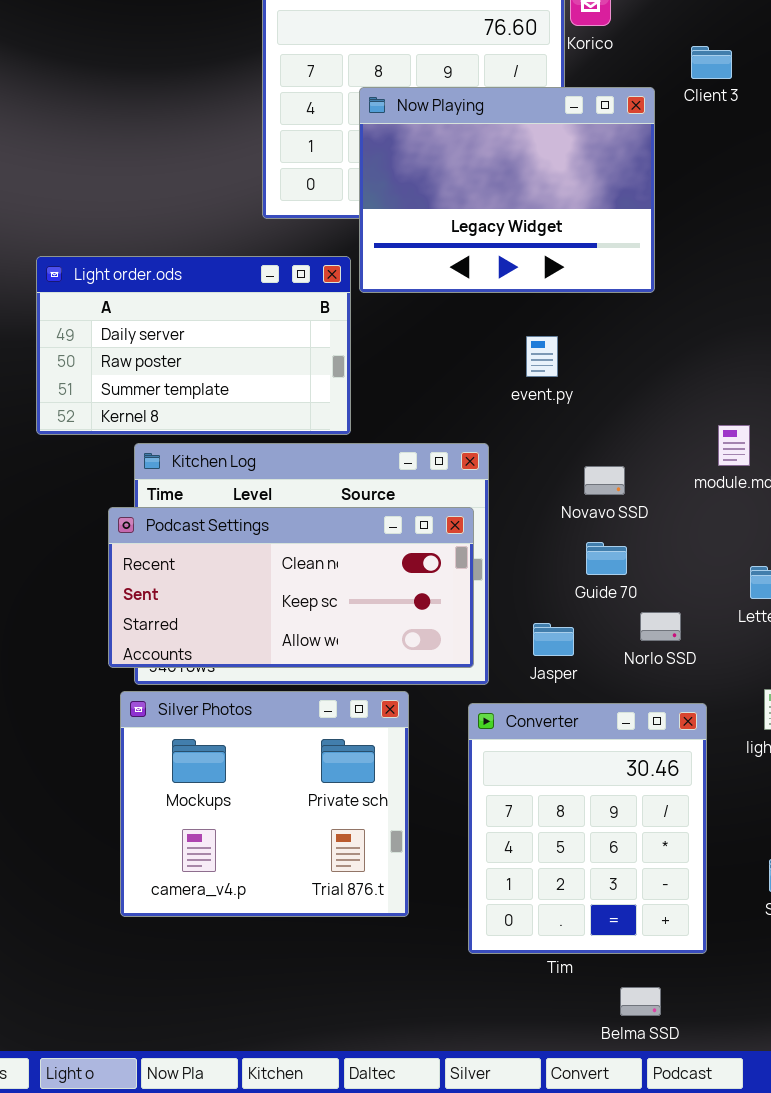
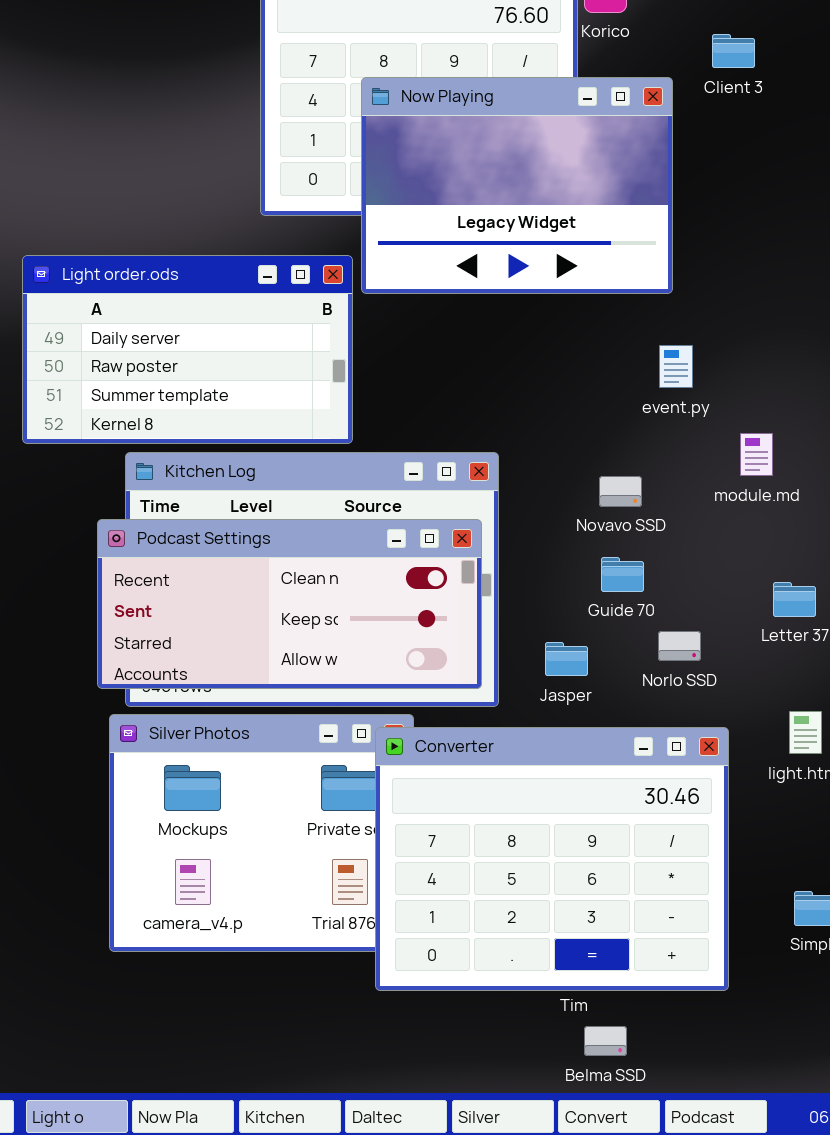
event.py: [526,336,558,377] -> [659,345,693,388], moved
Converter: [468,703,707,954] -> [375,727,729,991], resized
Belma SSD: [620,987,661,1016] -> [584,1026,627,1056], moved

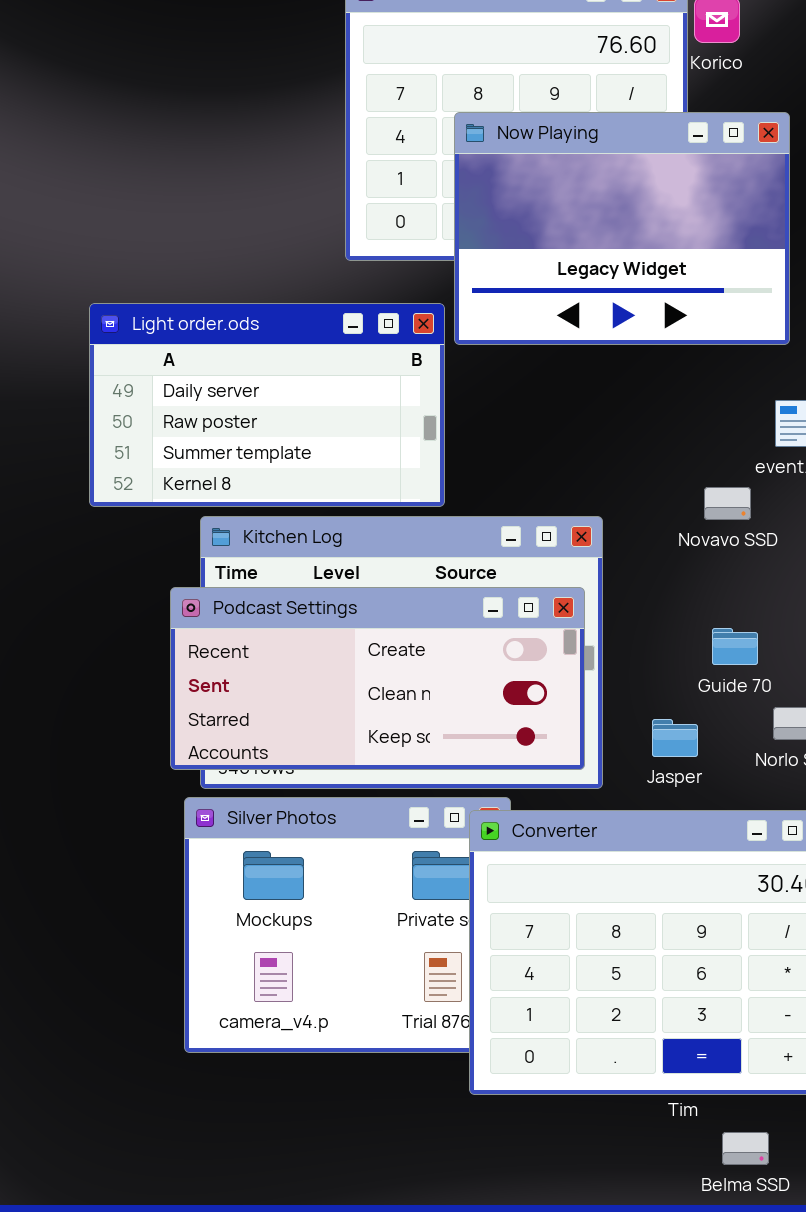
Novavo SSD: [599,476,642,507] -> [704,487,751,520], moved
Podcast Settings: [97,519,482,689] -> [170,587,585,770], scrolled up 1 row
Belma SSD: [584,1026,627,1056] -> [722,1132,769,1165], moved

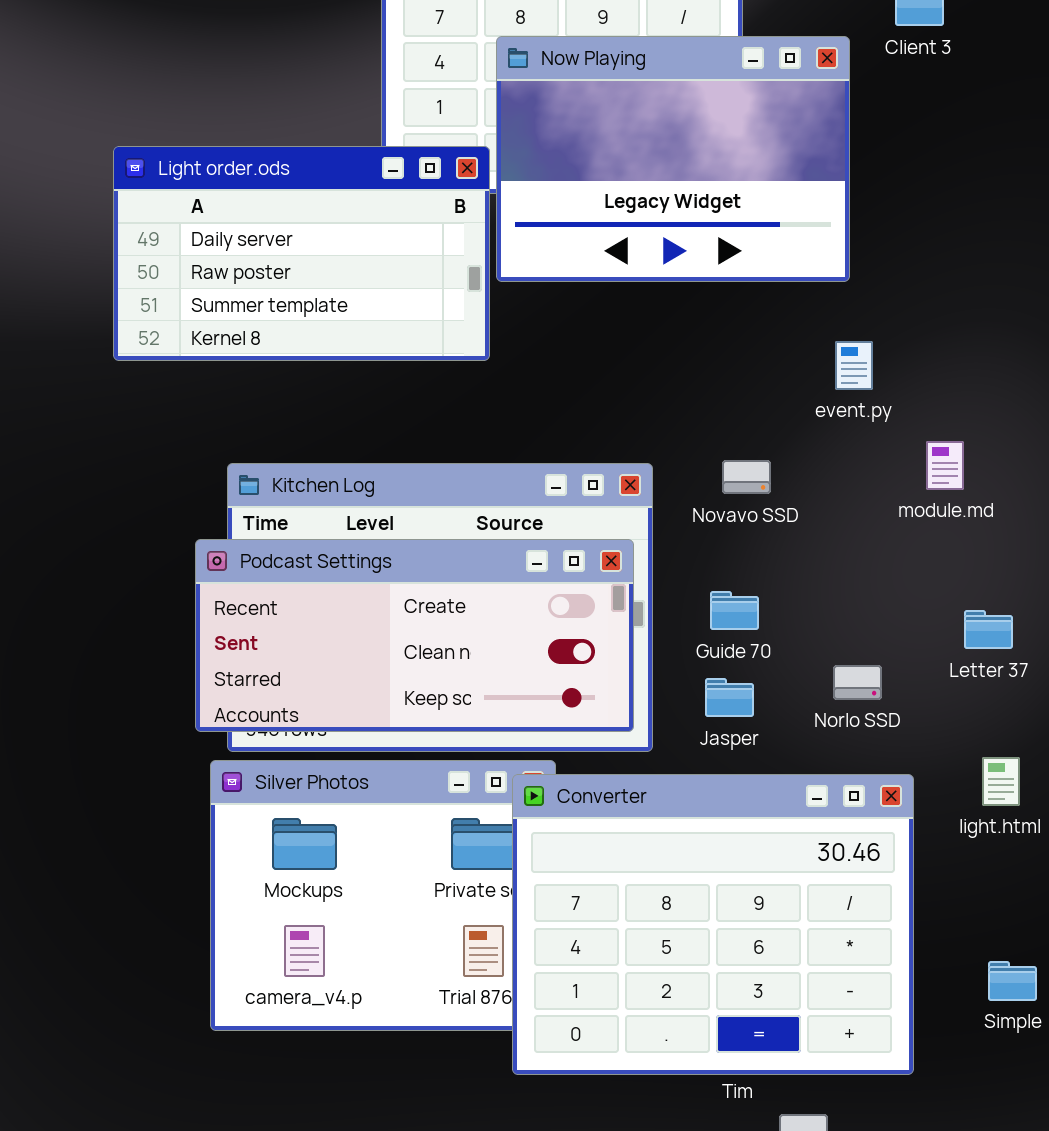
Light order.ods: [89,303,445,507] -> [113,146,490,361], moved
Novavo SSD: [704,487,751,520] -> [722,460,771,494], moved
Guide 70: [712,628,758,665] -> [710,591,759,630], moved

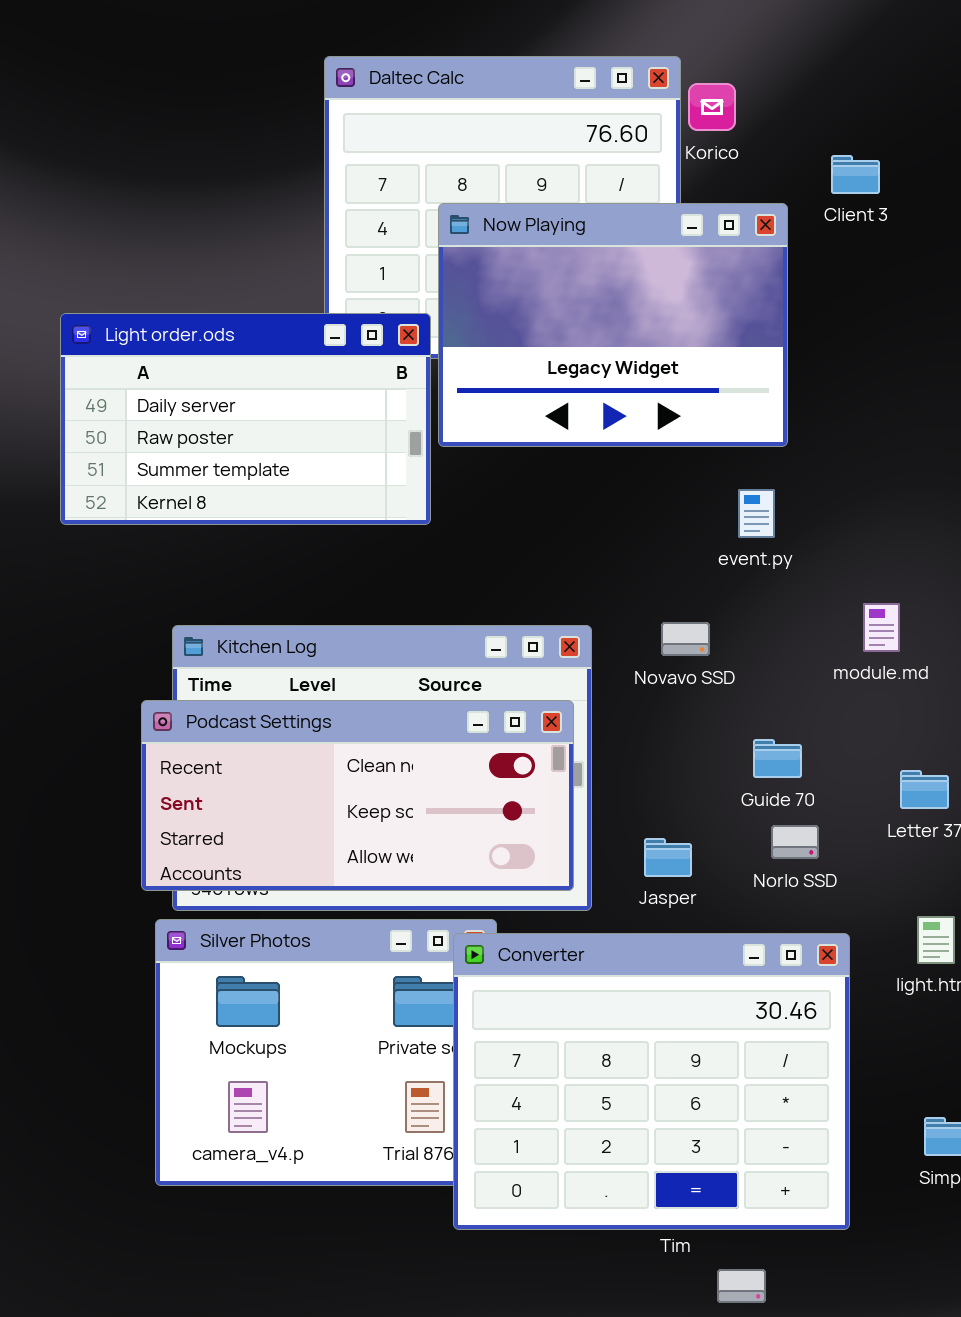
event.py: [835,341,873,390] -> [738,489,775,538], moved
Podcast Settings: [195,539,634,732] -> [141,700,574,891], scrolled down 1 row
Guide 70: [710,591,759,630] -> [753,739,802,778], moved

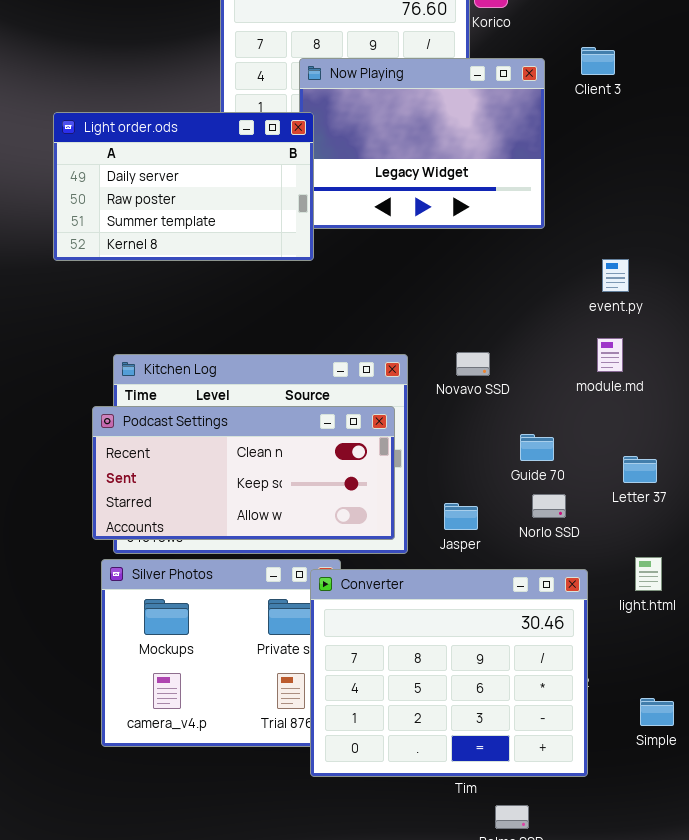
Client 3: [831,155,880,194] -> [581,47,615,75], moved
Light order.ods: [60,313,431,525] -> [53,112,314,261], moved
event.py: [738,489,775,538] -> [602,259,629,292], moved

